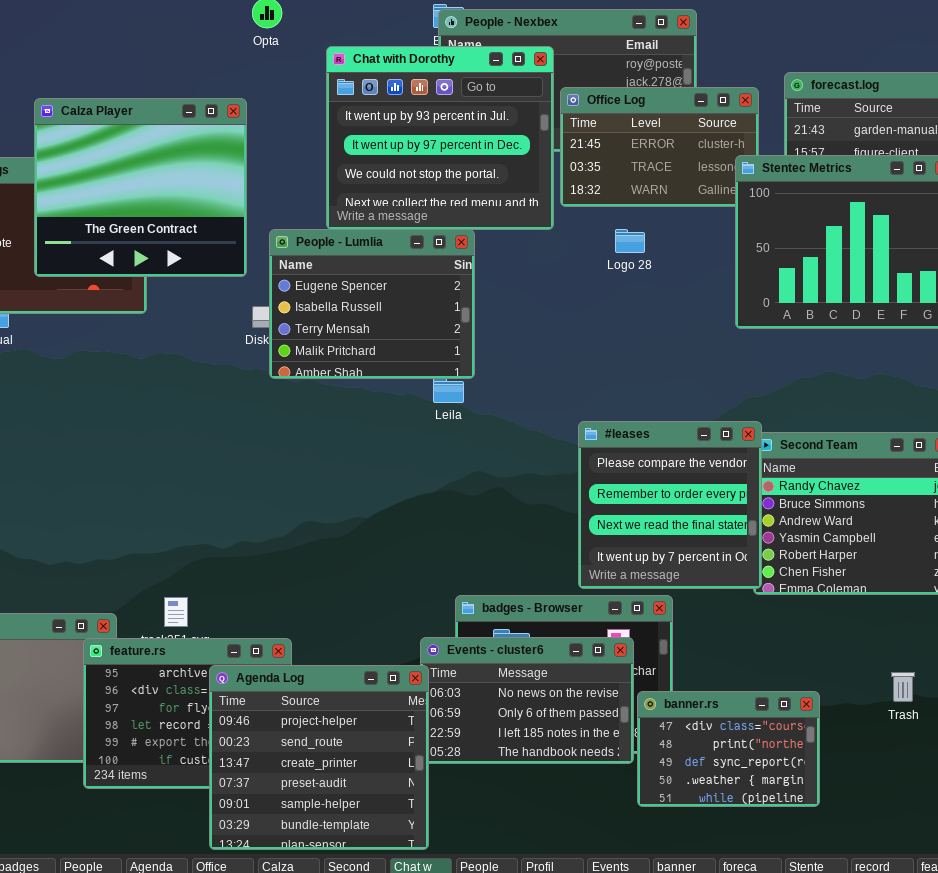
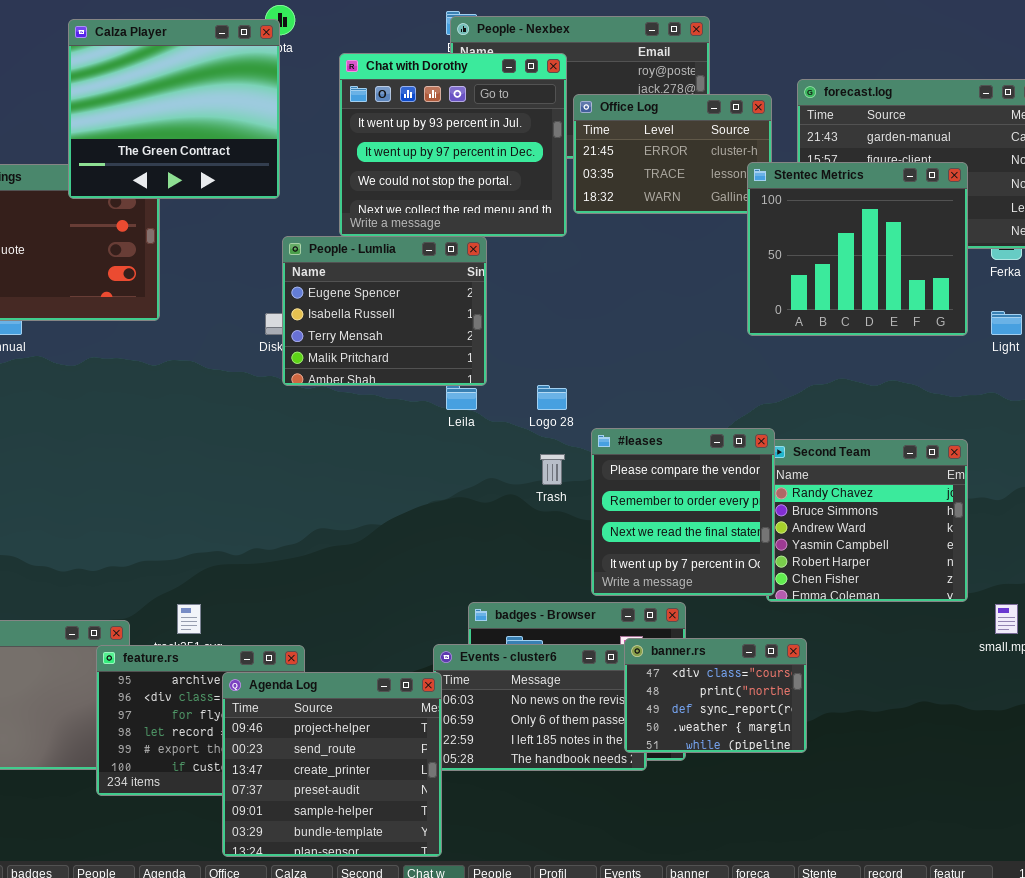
Calza Player: [34,98,247,277] -> [68,19,280,199], moved
Logo 28: [615,229,645,253] -> [537,385,567,410], moved
Trash: [891,672,915,702] -> [540,454,565,485], moved
banner.rs: [637,691,820,807] -> [624,638,807,753], moved

